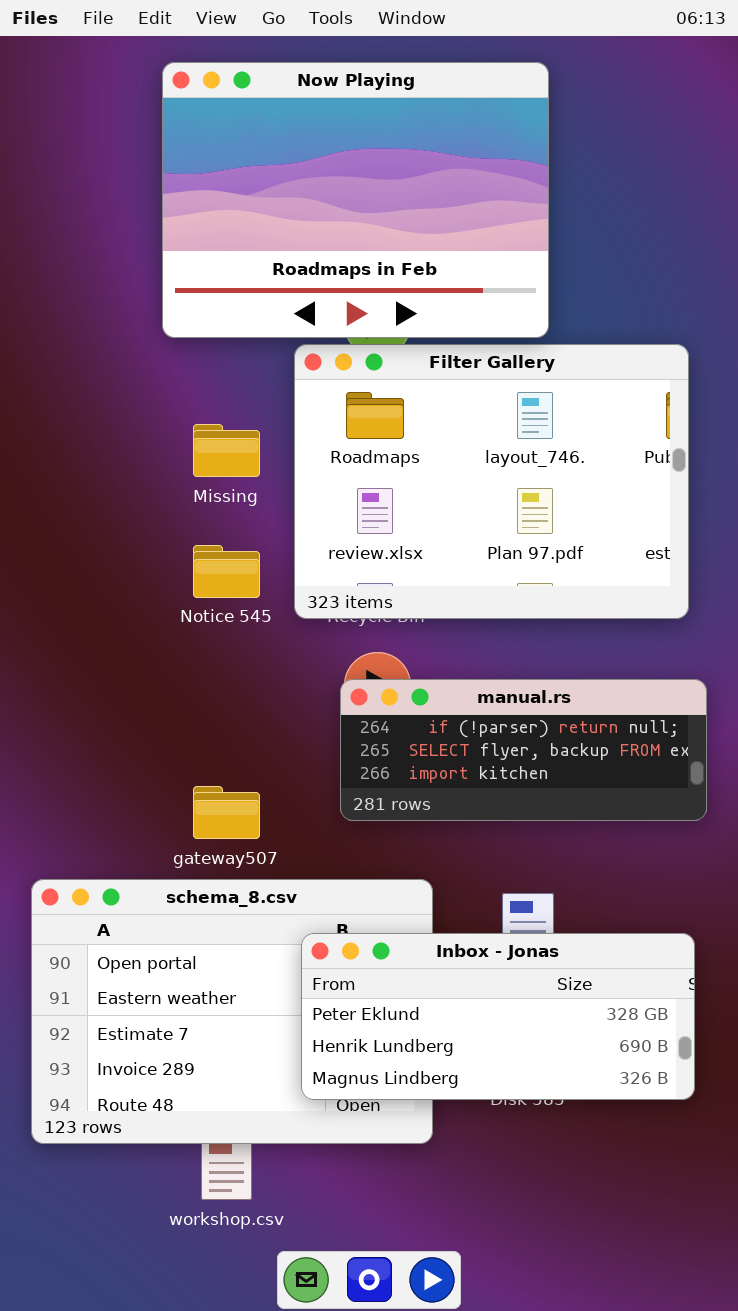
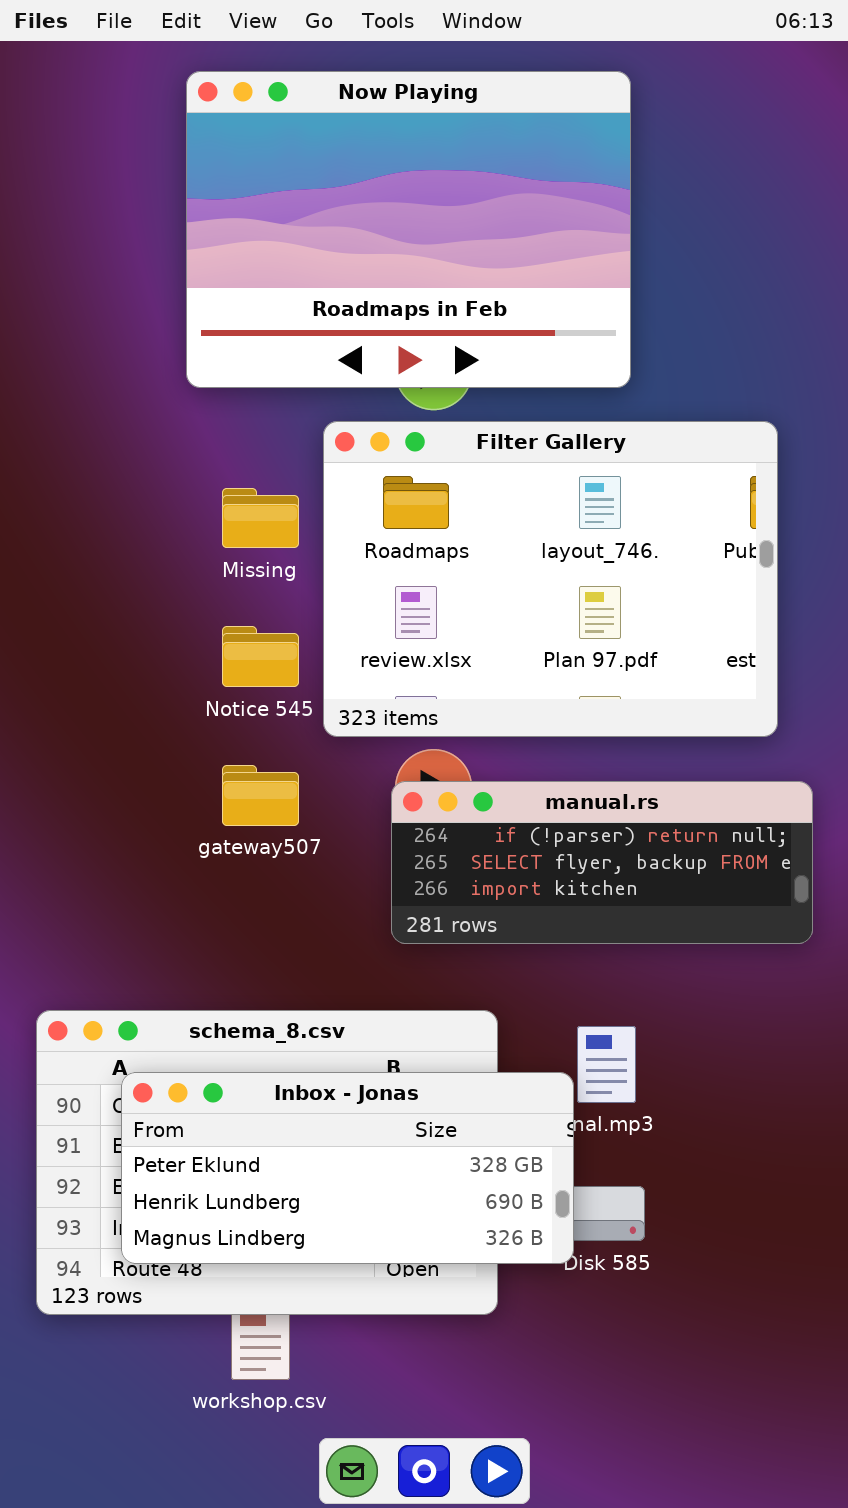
Filter Gallery: [294,344,689,619] -> [323,421,778,737], moved
gateway507: [193,786,260,839] -> [222,765,299,826], moved
Inbox - Jonas: [301,933,695,1100] -> [121,1072,574,1264], moved

